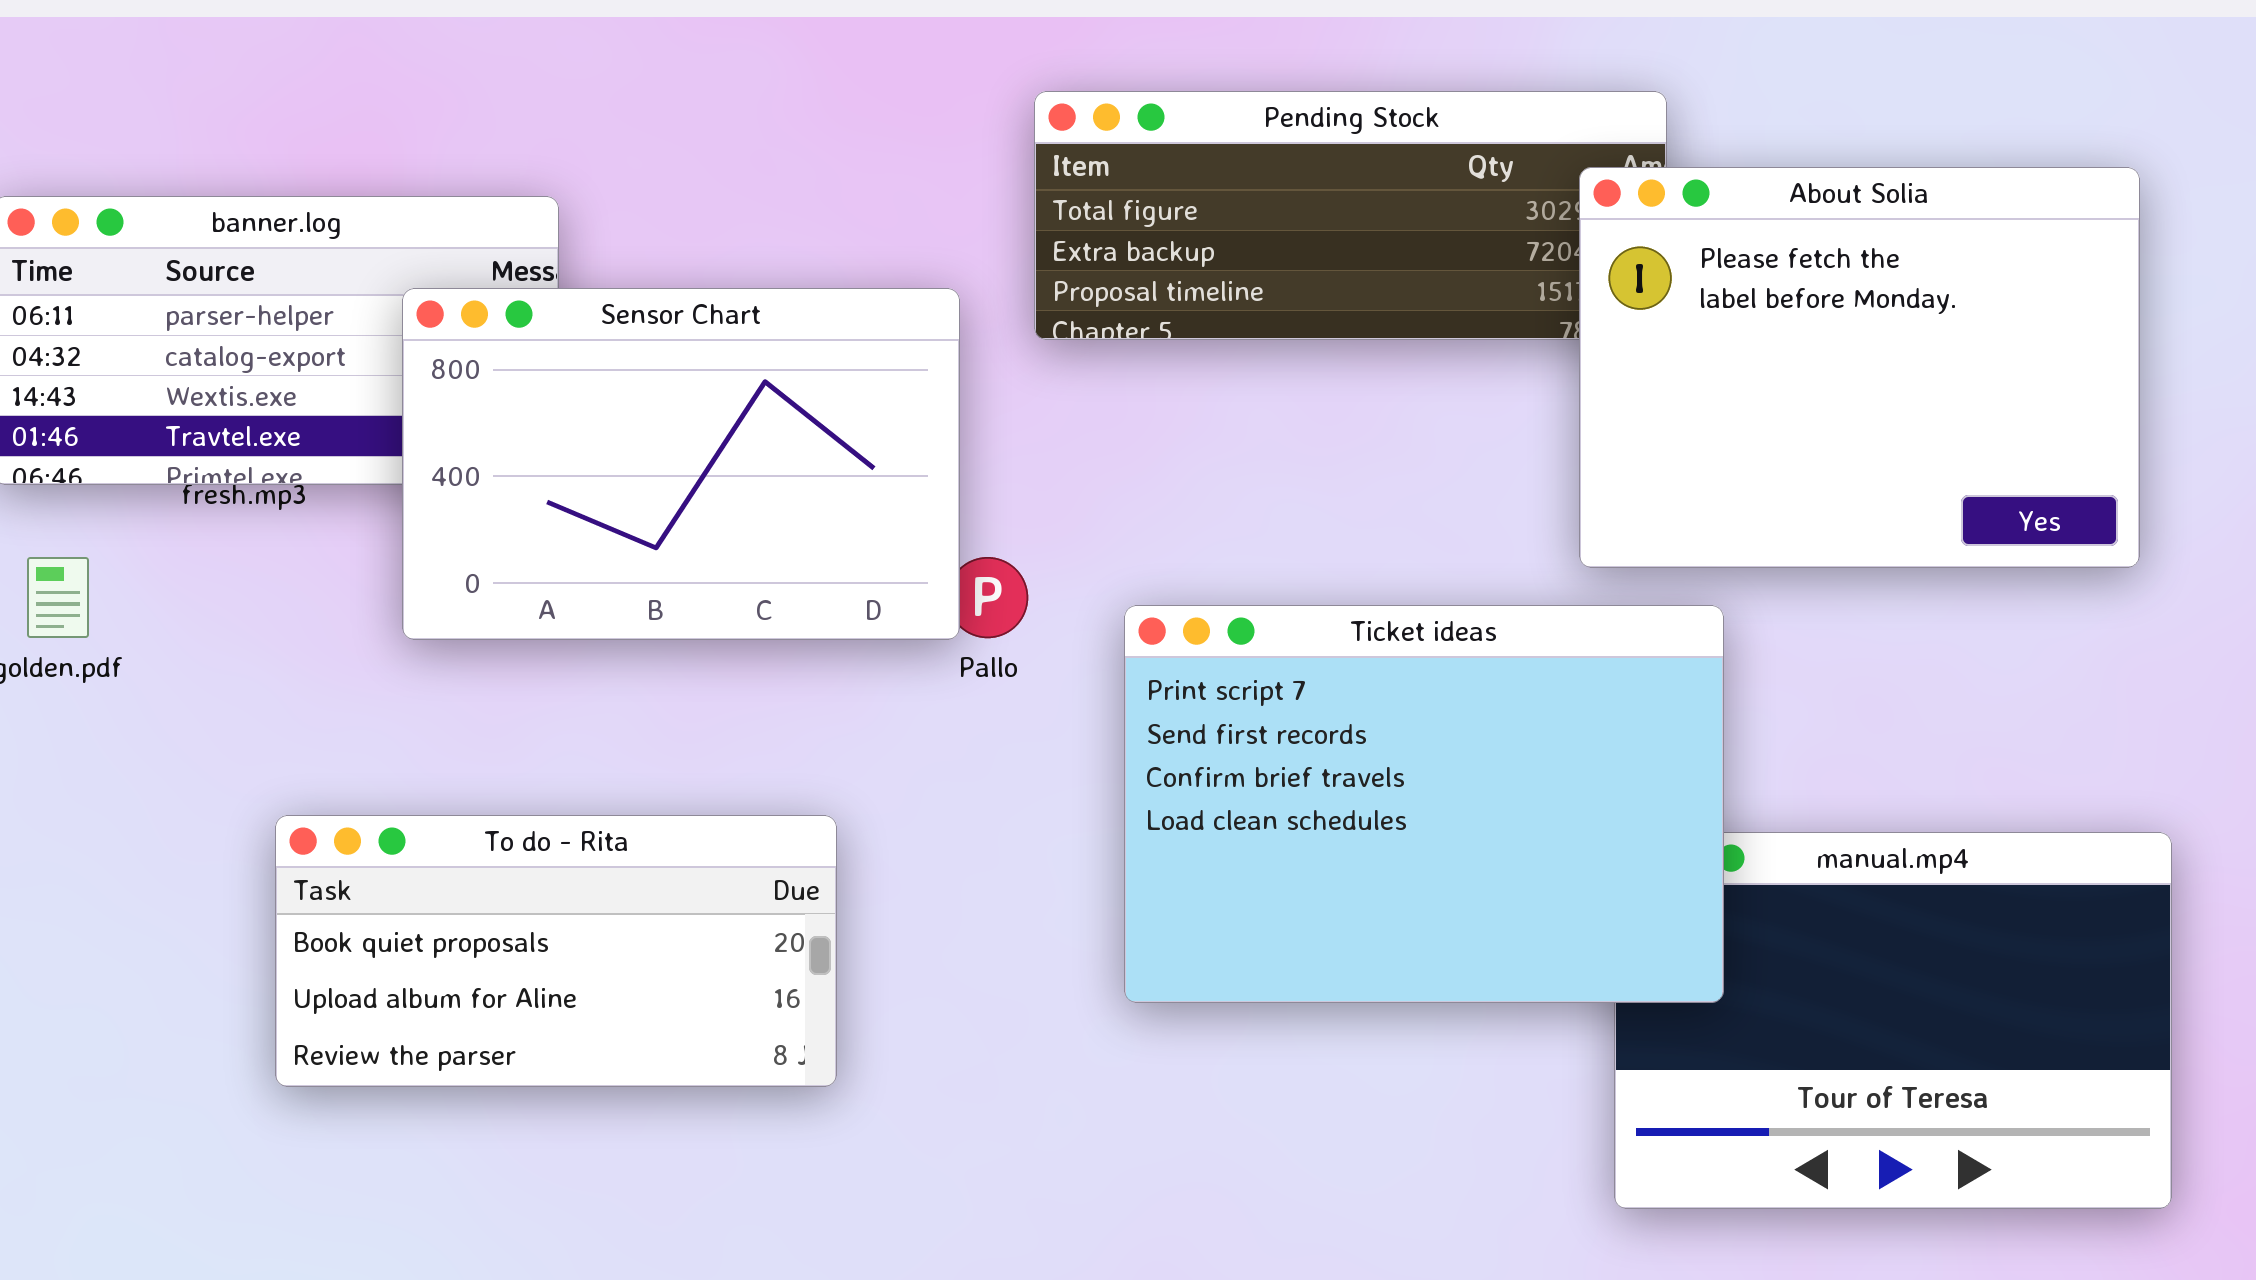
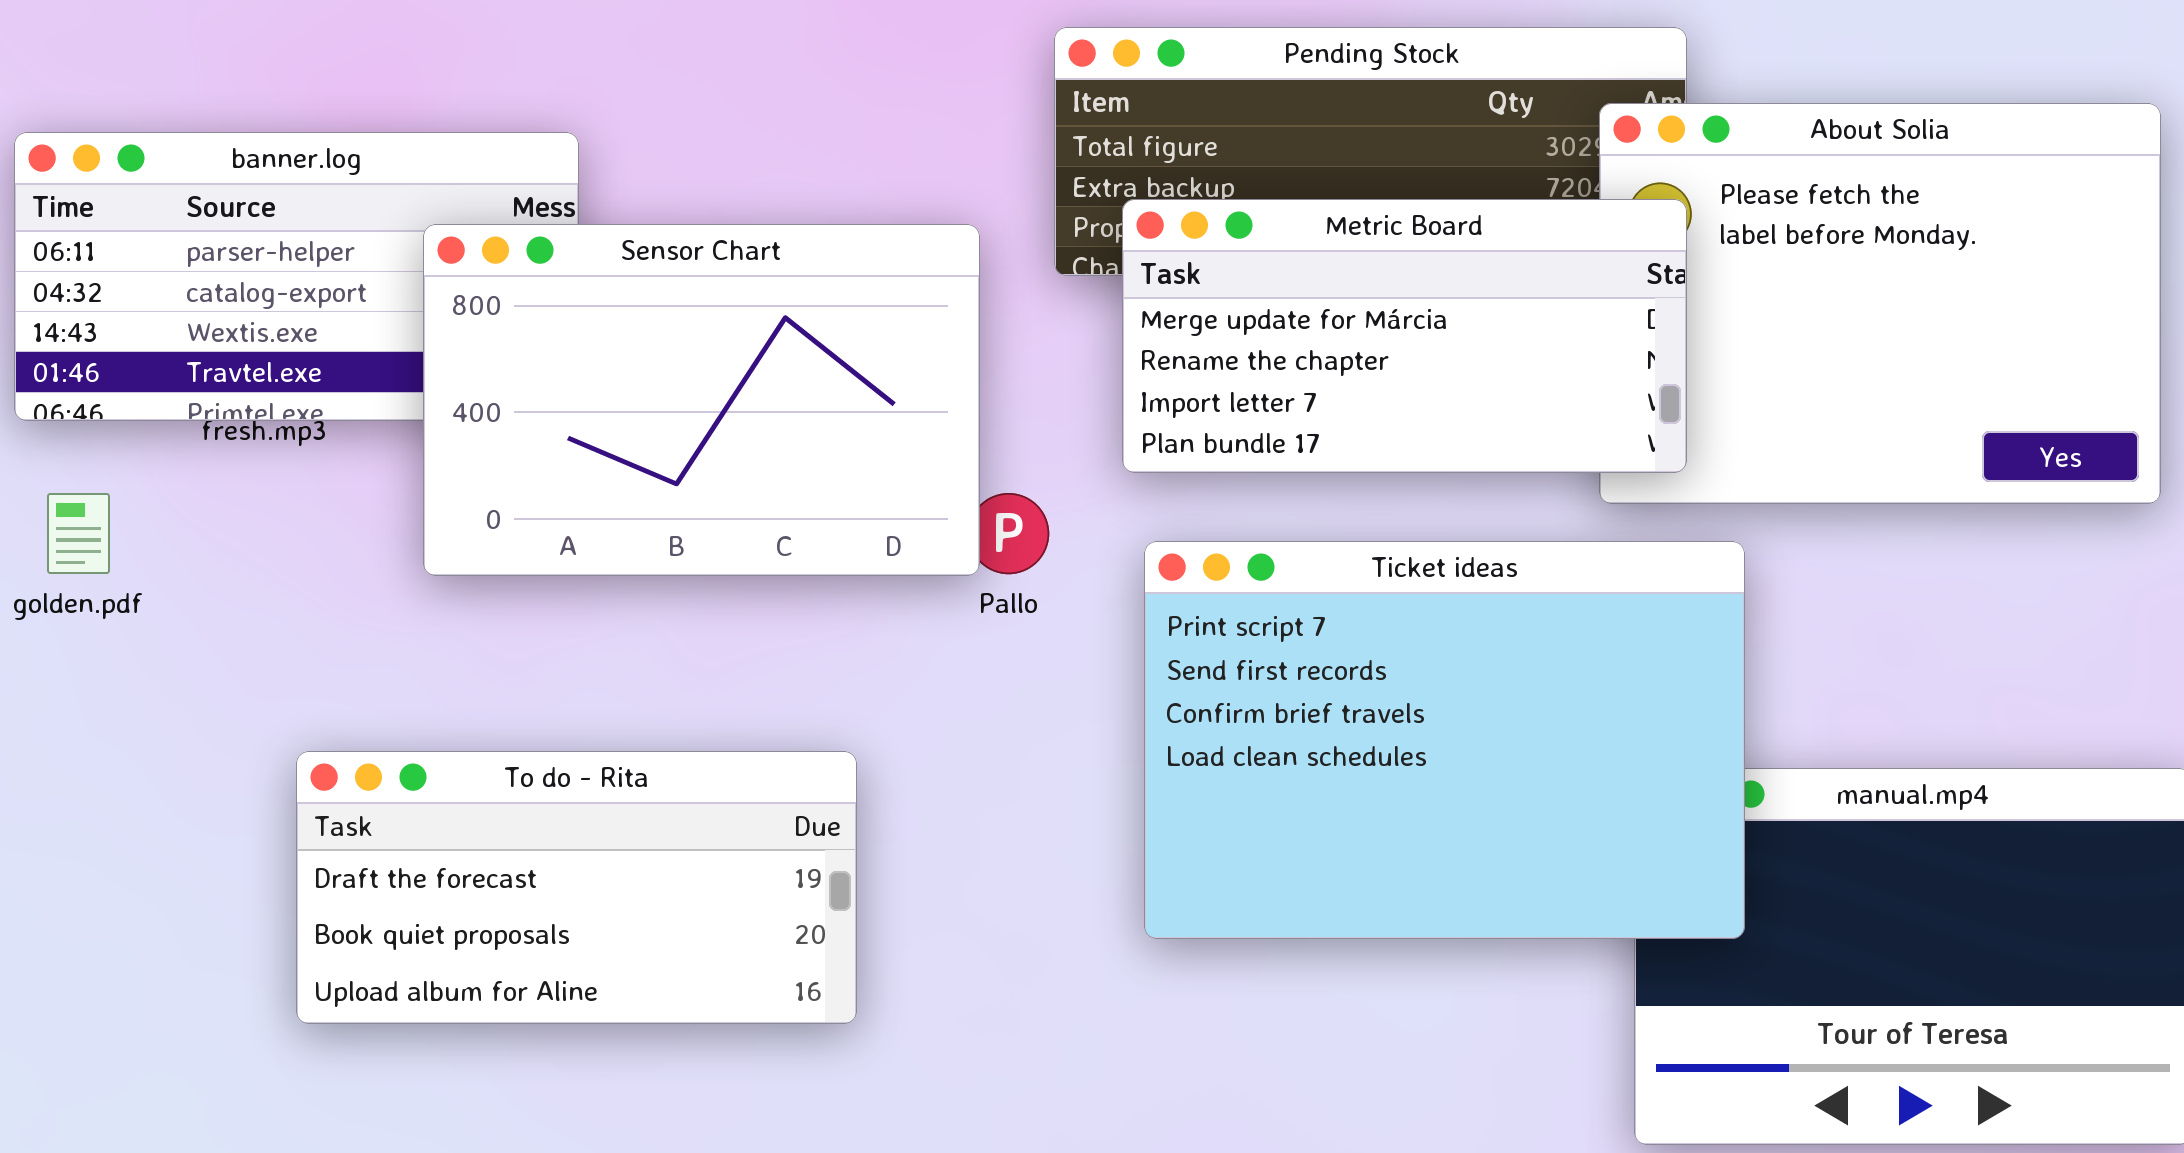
Metric Board: none -> [1122,199,1687,473], opened
To do - Rita: [275,815,837,1087] -> [296,751,857,1024], scrolled up 1 row

